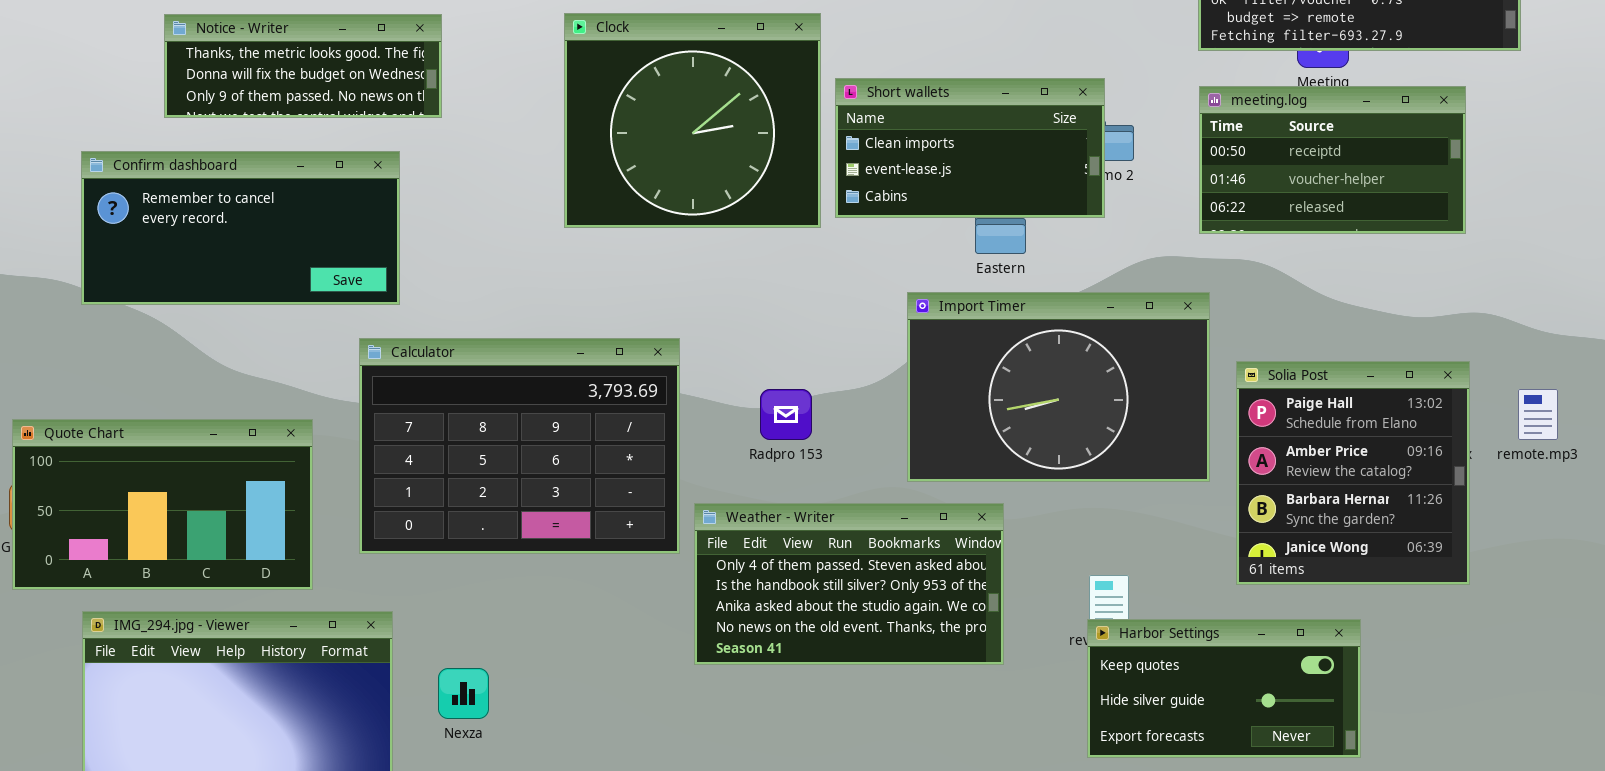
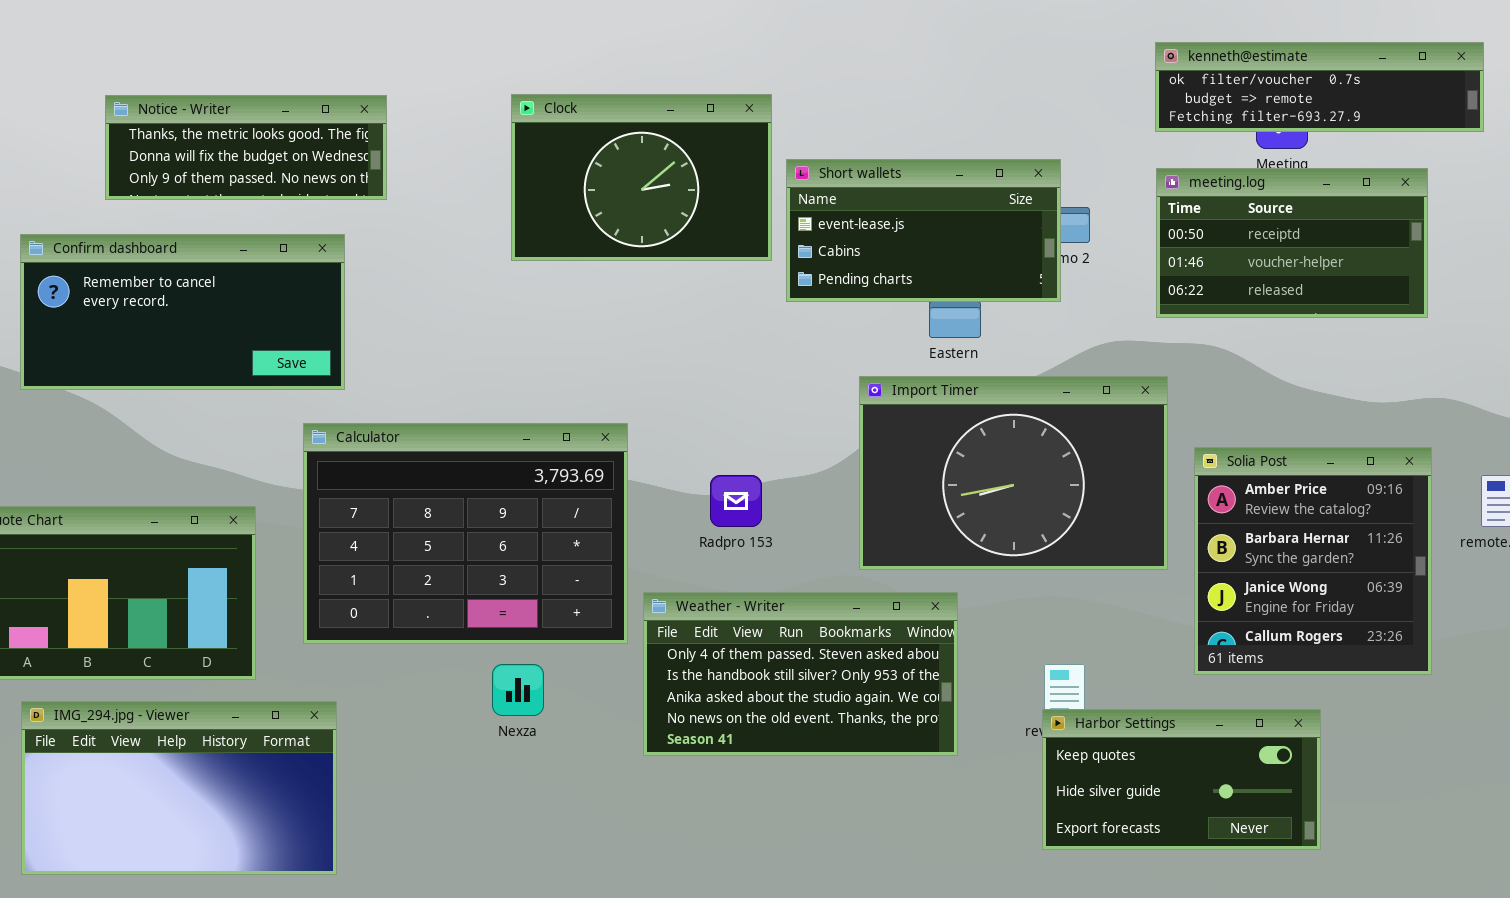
Clock: [564,13,821,228] -> [511,94,772,261], resized
Short wallets: [835,78,1105,218] -> [786,159,1061,302], scrolled down 1 row
Solia Post: [1236,361,1470,585] -> [1194,447,1432,675], scrolled down 1 row
Nexza: [438,668,489,719] -> [492,664,544,716], moved

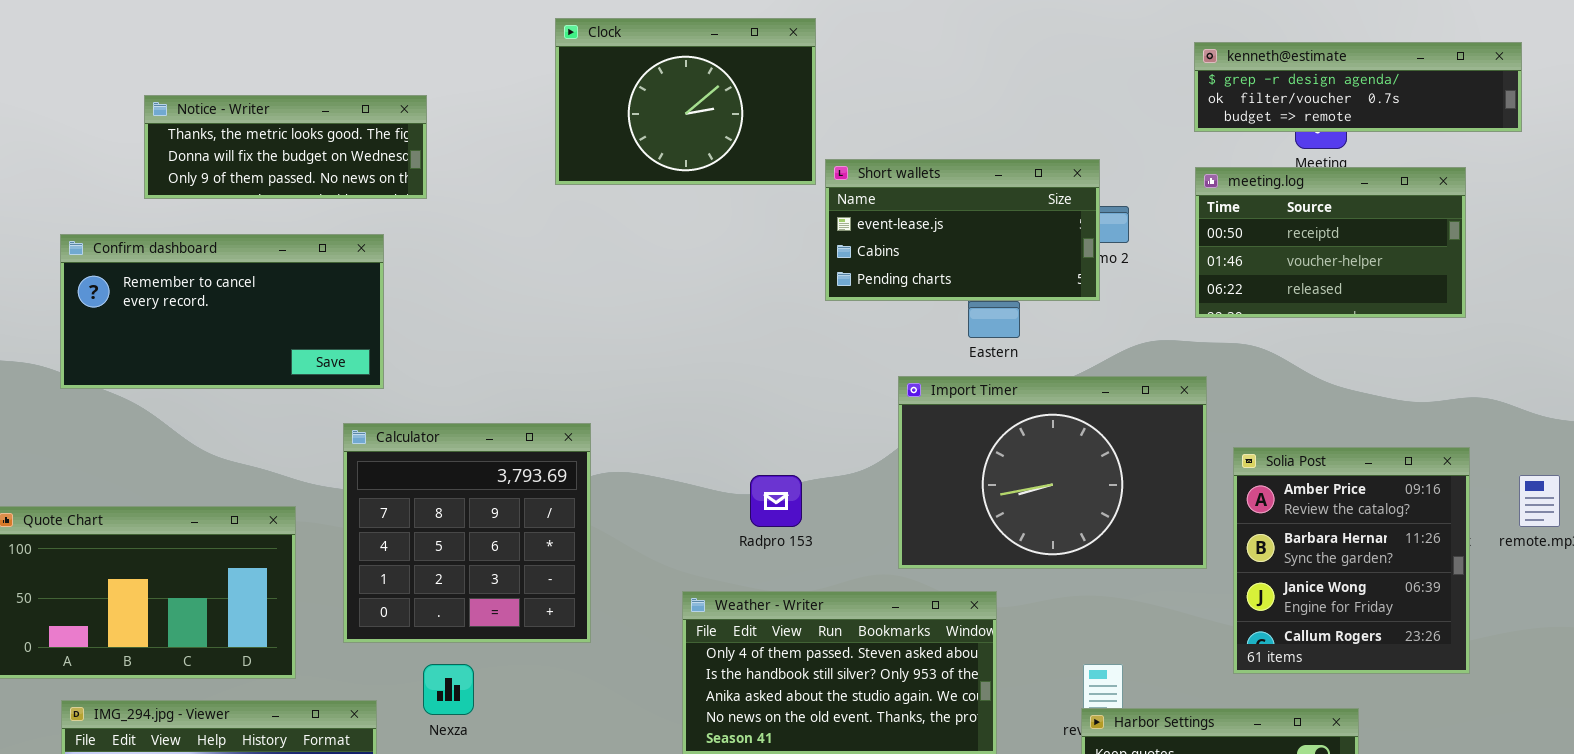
kenneth@estimate: [1155,42,1484,132] -> [1194,42,1522,132], scrolled up 1 row
Clock: [511,94,772,261] -> [555,18,816,185], moved
Calculator: [303,423,628,644] -> [343,423,591,643], resized
Nexza: [492,664,544,716] -> [423,664,474,715], moved

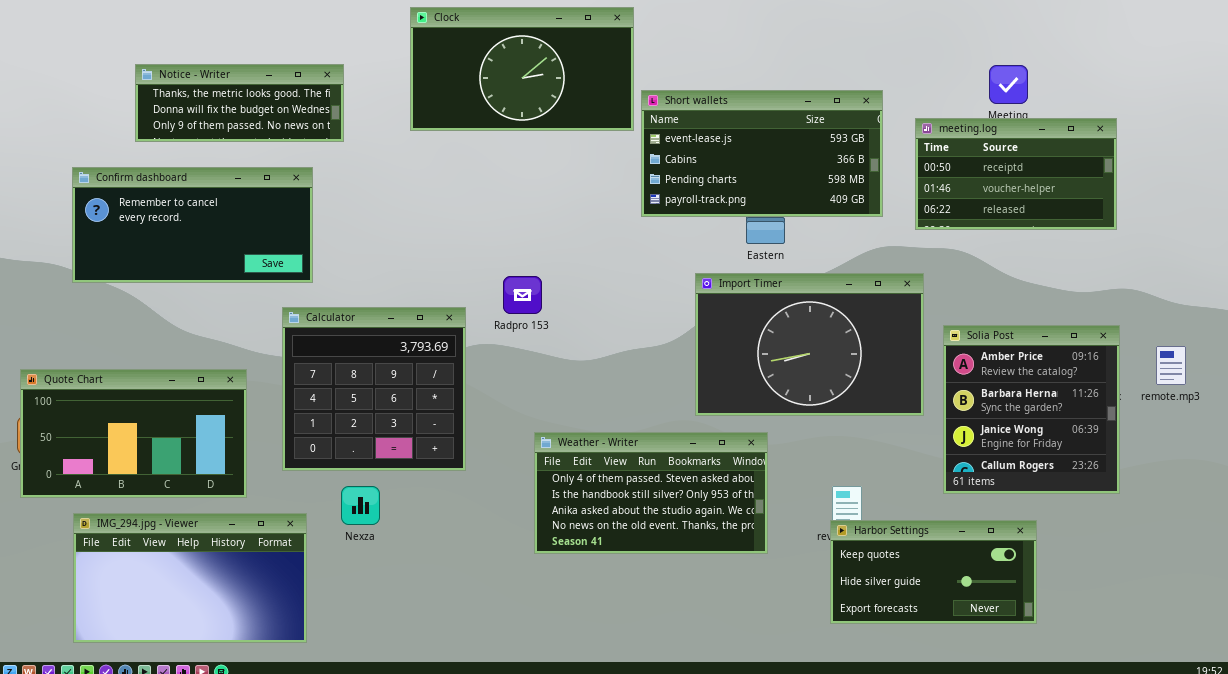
Clock: [555,18,816,185] -> [410,7,634,131], resized
kenneth@estimate: [1194,42,1522,132] -> none, closed
Short wallets: [825,159,1100,301] -> [641,90,883,217], resized
Radpro 153: [750,475,802,527] -> [503,276,542,314], moved

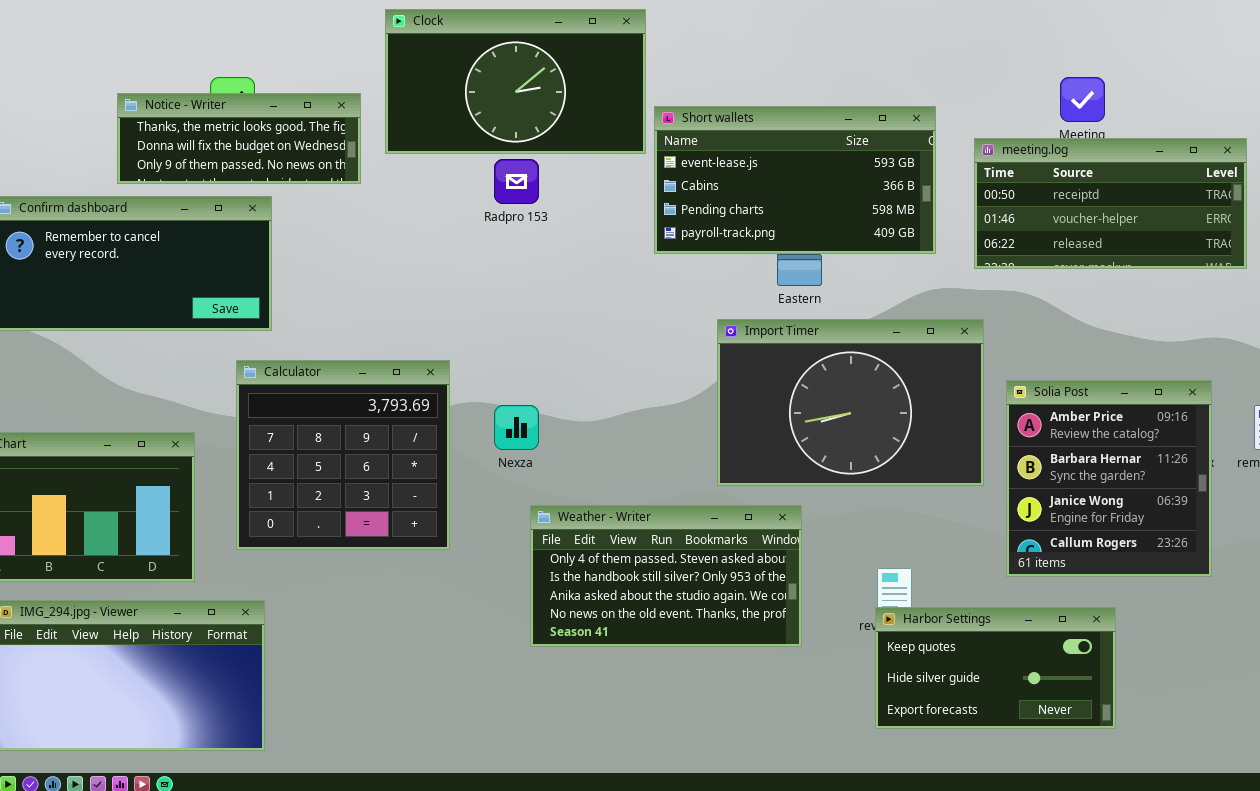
Notice - Writer: [135,64,344,142] -> [117,93,361,184], moved
meeting.log: [915,118,1117,230] -> [974,138,1247,269], resized
Radpro 153: [503,276,542,314] -> [494,159,539,204], moved
Nexza: [341,486,380,525] -> [494,405,539,450], moved

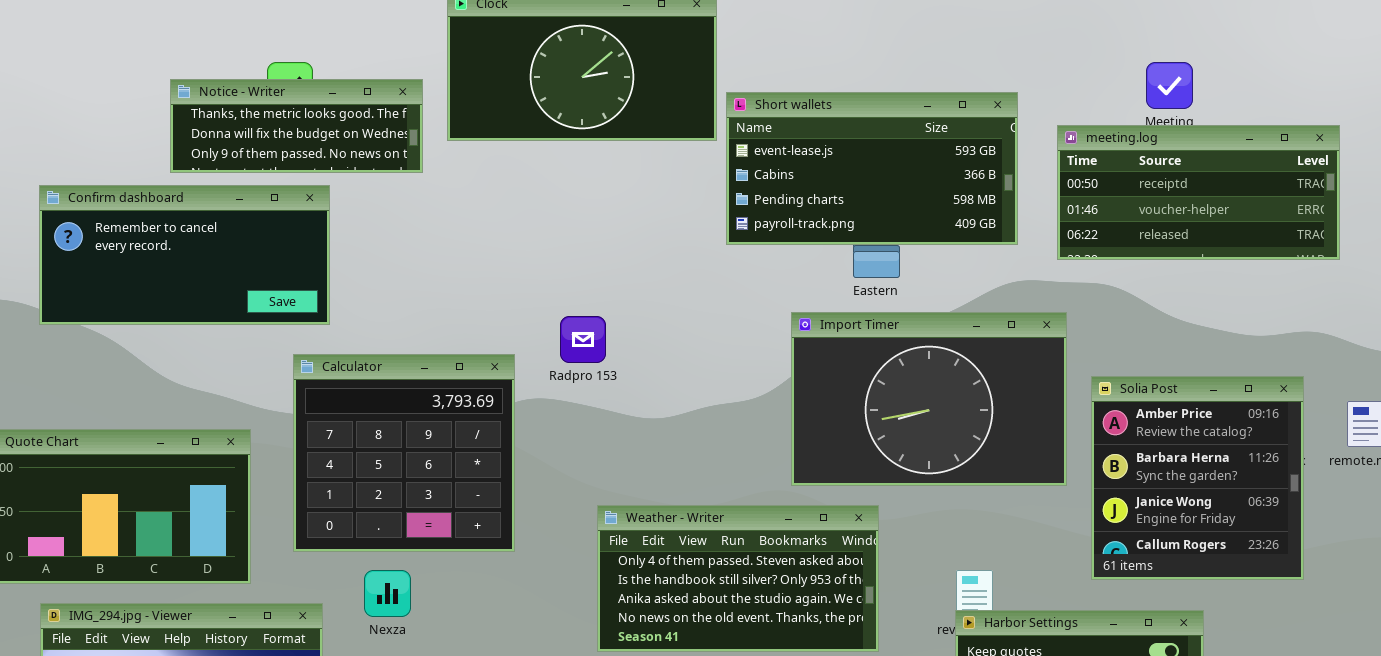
Radpro 153: [494,159,539,204] -> [560,316,606,363], moved
Nexza: [494,405,539,450] -> [364,570,411,617], moved

